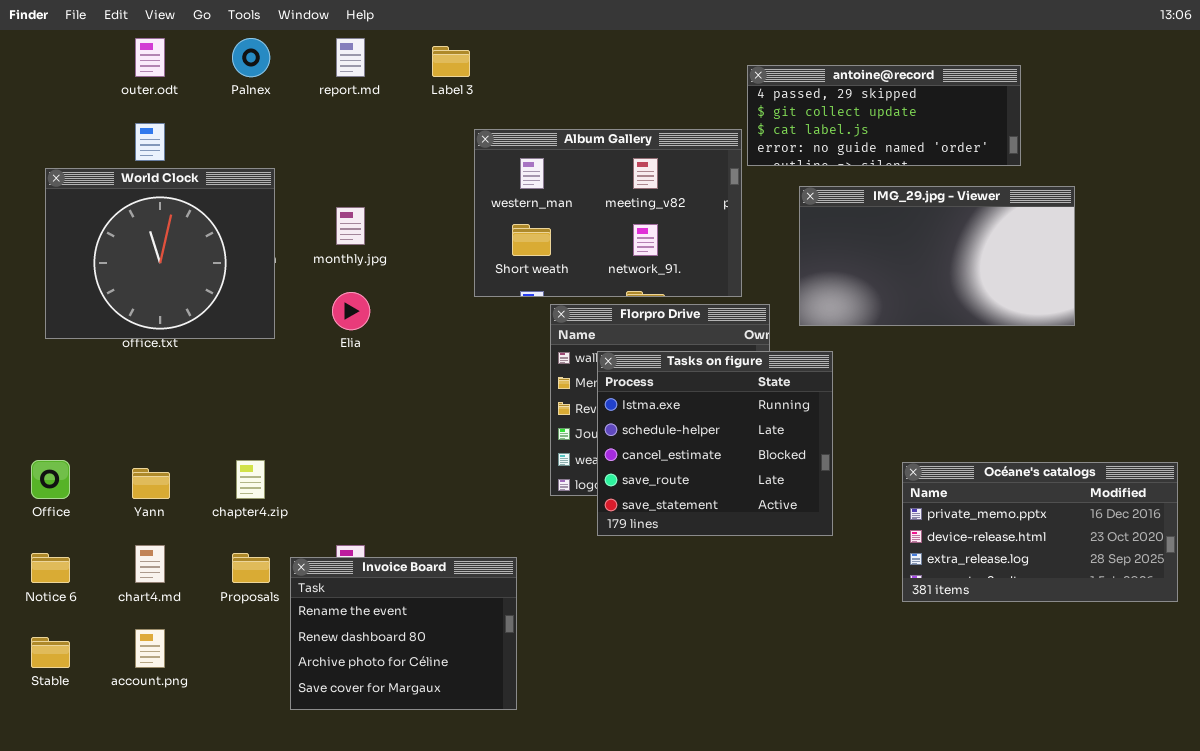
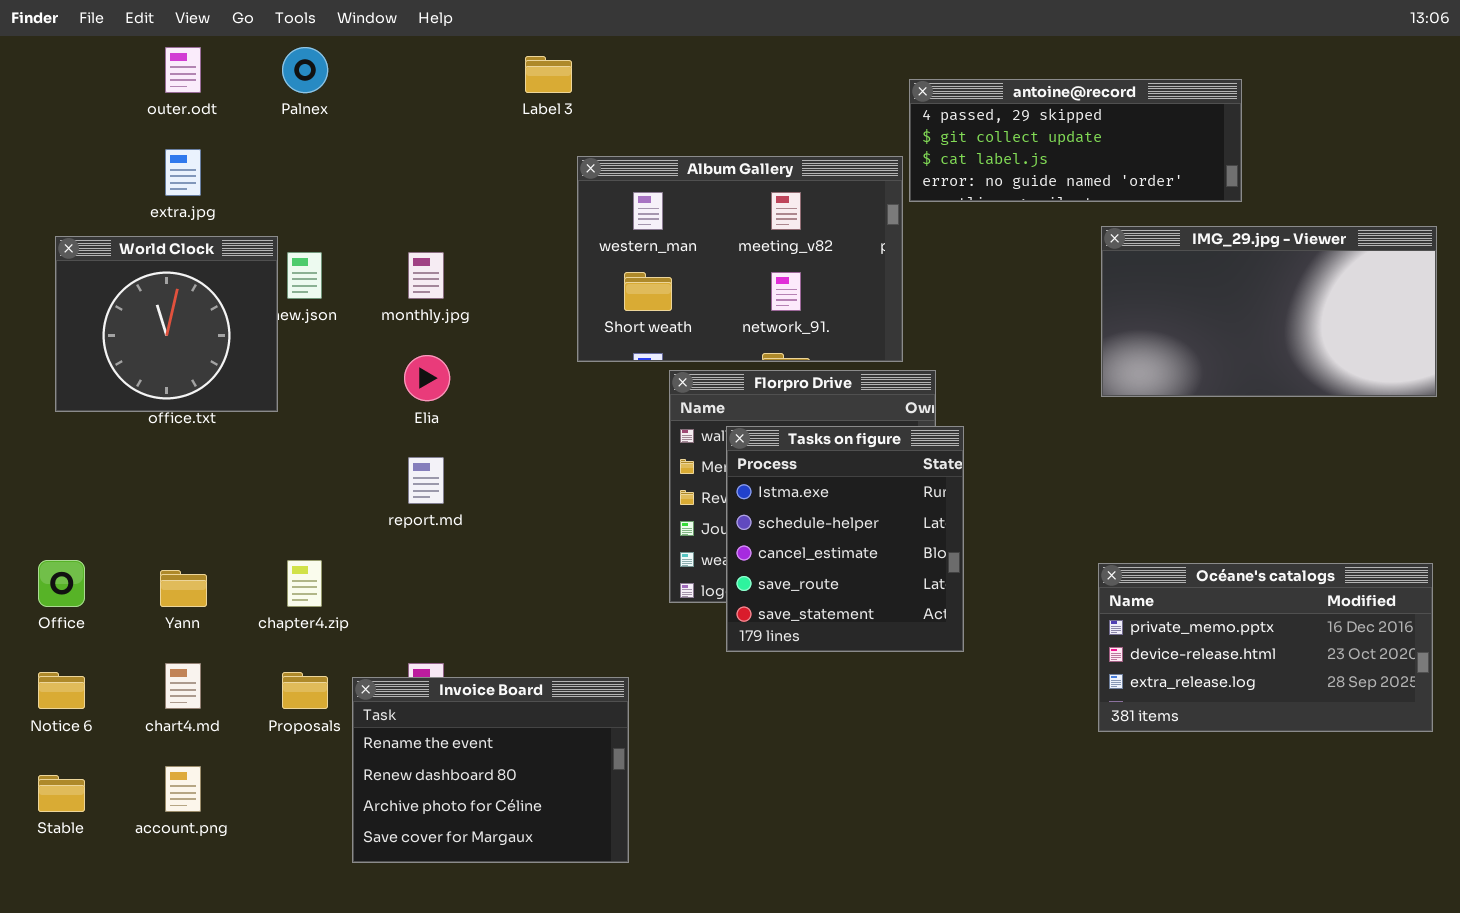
report.md: [336,38,365,77] -> [408,457,444,504], moved
World Clock: [45,168,275,339] -> [55,236,278,412], resized
IMG_29.jpg - Viewer: [799,186,1075,326] -> [1101,226,1437,397], moved
Tasks on figure: [597,351,833,536] -> [726,426,964,652], resized

